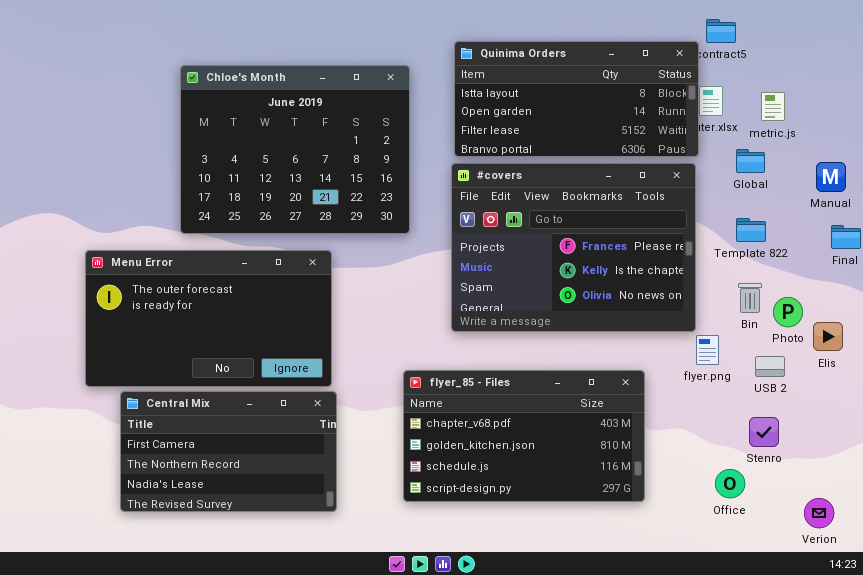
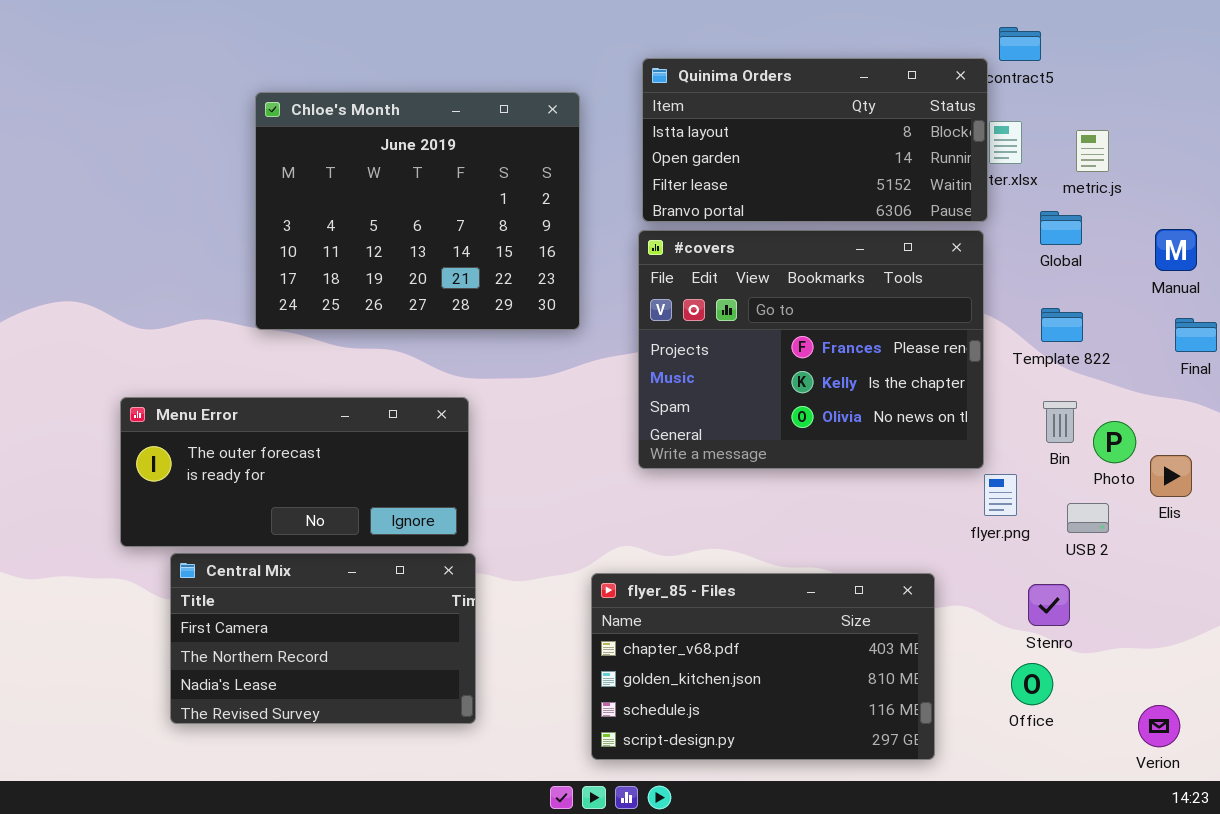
Menu Error: [85,250,332,387] -> [120,397,469,547], resized
flyer_85 - Files: [403,370,645,502] -> [591,573,935,760], moved
Stenro: [749,417,779,447] -> [1028,584,1070,626], moved

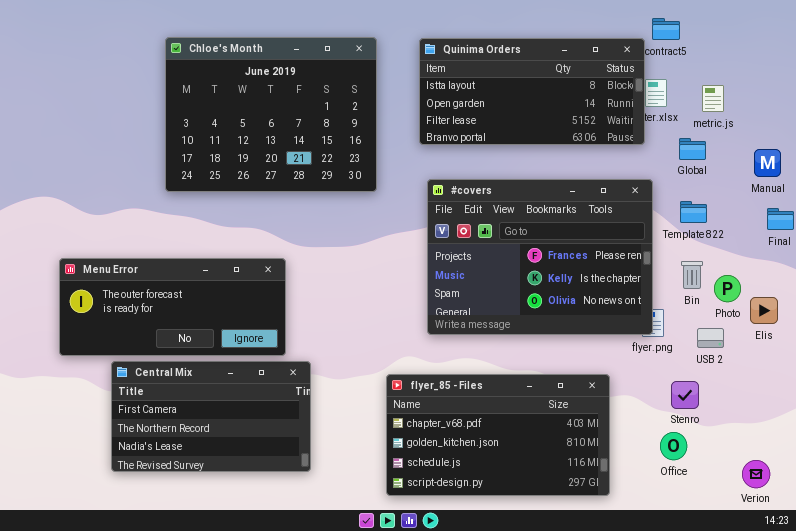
Chloe's Month: [255,92,580,330] -> [165,37,377,192], moved
#covers: [638,230,984,469] -> [427,179,653,335], moved
Menu Error: [120,397,469,547] -> [59,258,286,356], moved

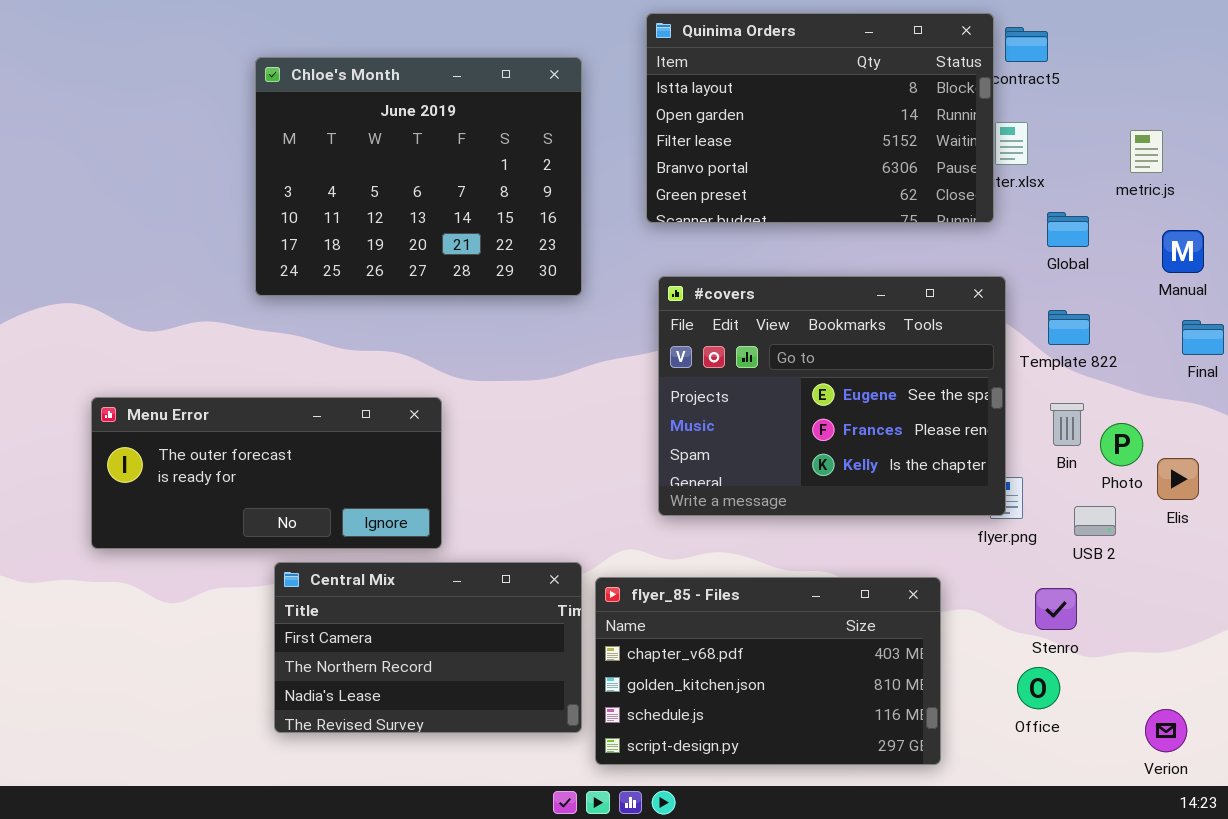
Quinima Orders: [419,38,645,145] -> [646,13,994,223], resized
metric.js: [702,85,724,112] -> [1130,130,1163,173], moved
#covers: [427,179,653,335] -> [658,276,1006,516], scrolled up 1 row
Central Mix: [111,361,311,472] -> [274,562,582,733], moved

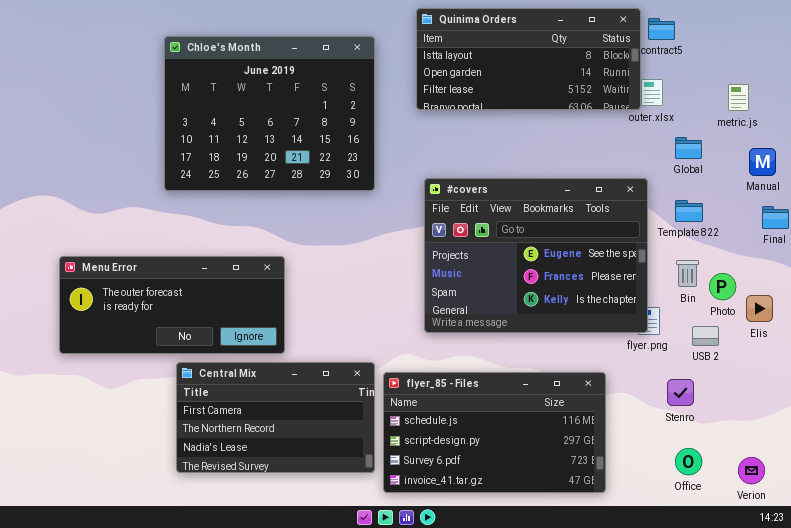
Quinima Orders: [646,13,994,223] -> [416,8,641,110], resized
flyer_85 - Files: [595,577,941,765] -> [383,372,606,493], scrolled down 2 rows
Office: [1017,667,1060,709] -> [675,448,702,475], moved

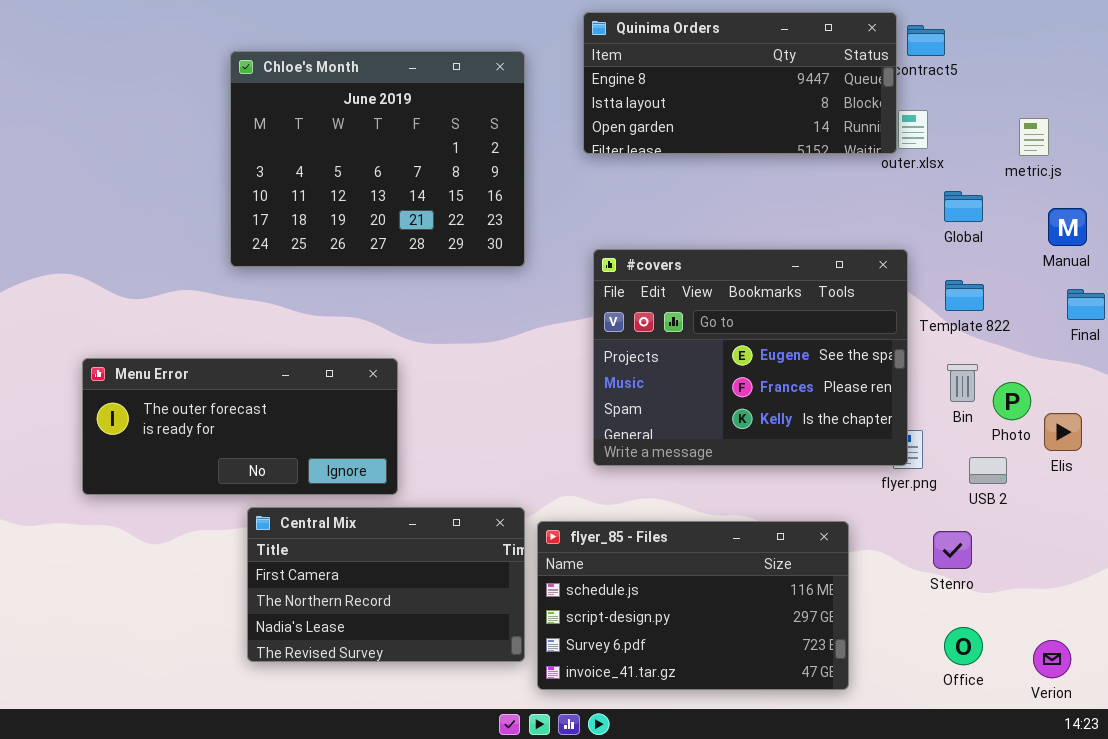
Quinima Orders: [416,8,641,110] -> [583,12,897,154], scrolled up 1 row

